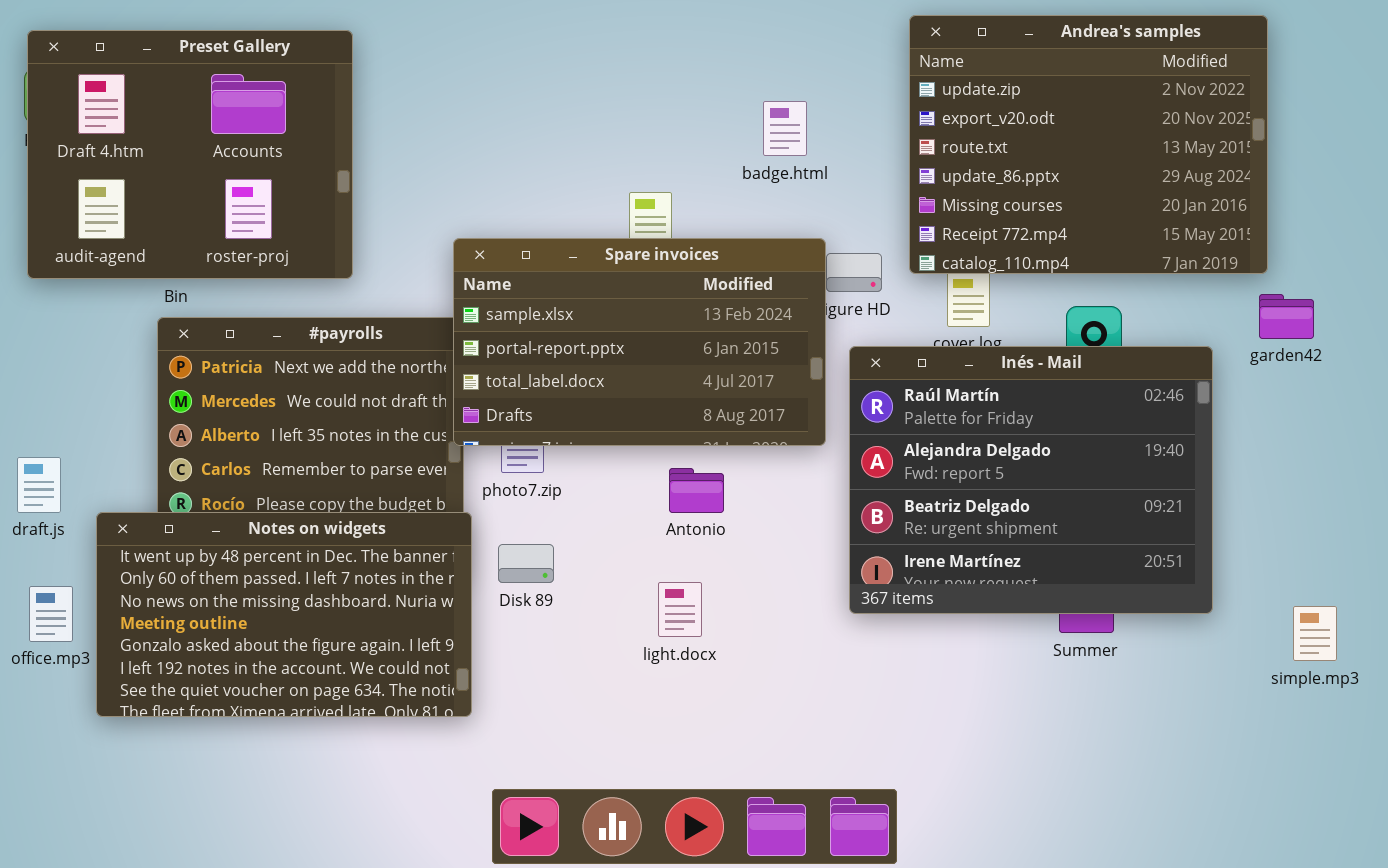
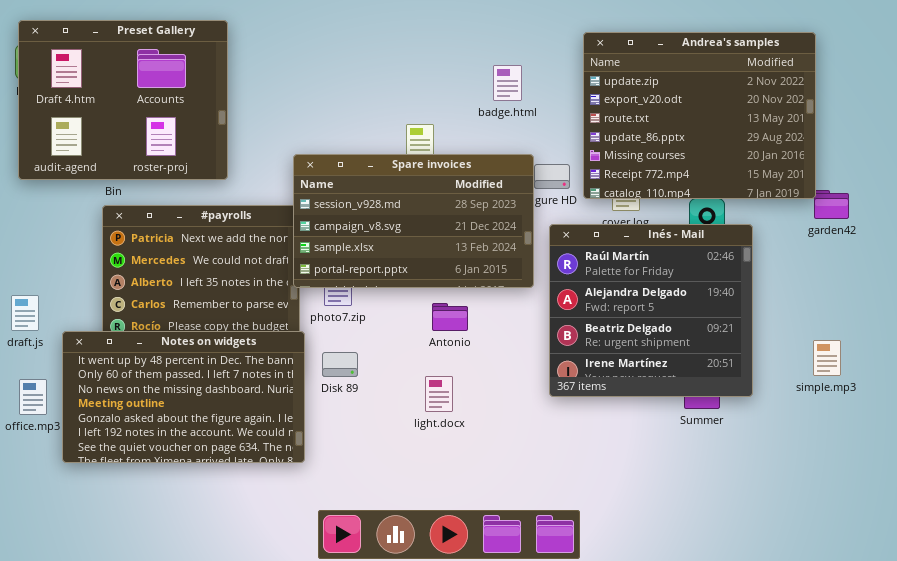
Andrea's samples: [909,15,1268,274] -> [583,32,816,199], moved
Spare invoices: [453,238,826,446] -> [293,154,534,288], scrolled up 2 rows
Inés - Mail: [849,346,1213,614] -> [549,224,753,397], resized
simple.mp3: [1293,606,1337,661] -> [813,340,841,376], moved

